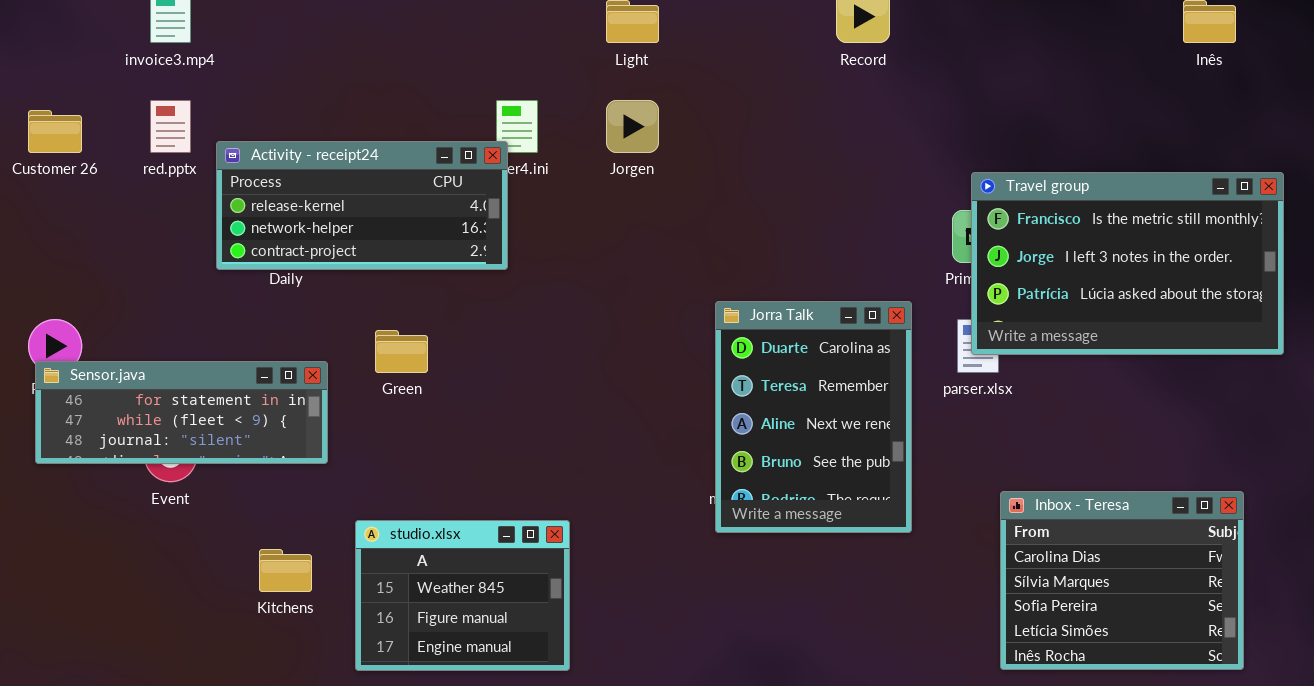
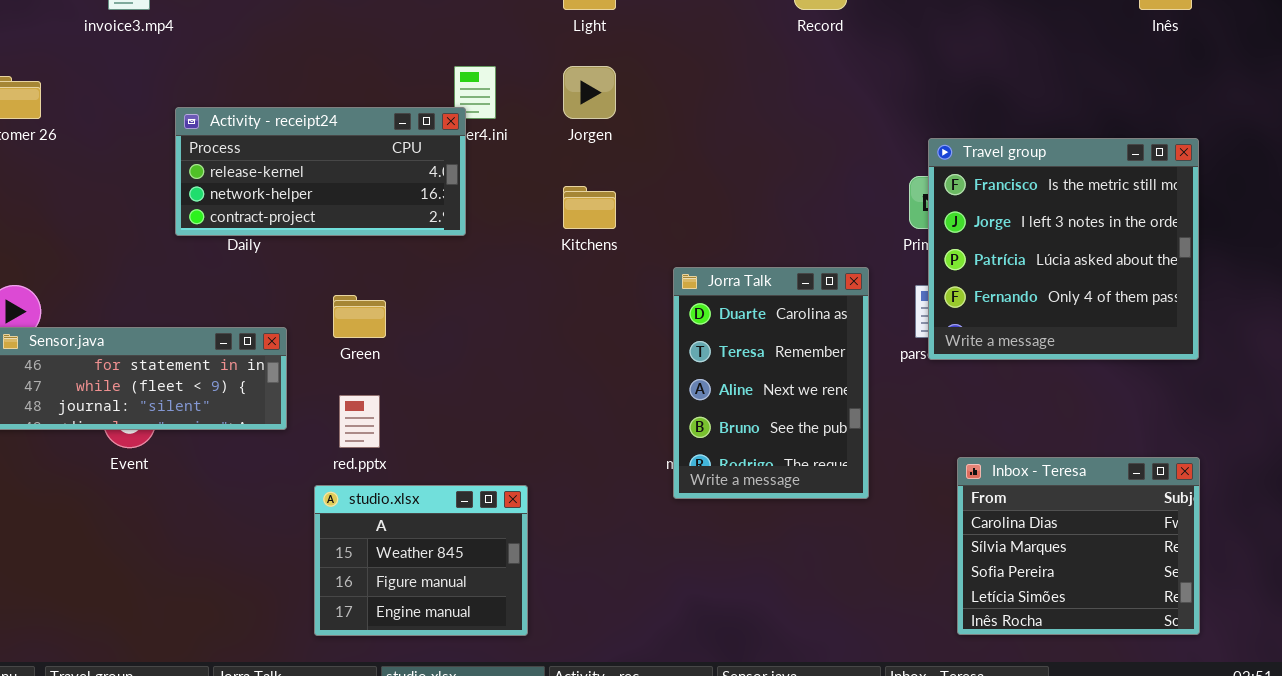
red.pptx: [150,100,191,153] -> [339,395,380,448], moved
Travel group: [971,172,1284,355] -> [928,138,1199,360], resized
Kitchens: [259,549,312,592] -> [563,186,616,229], moved

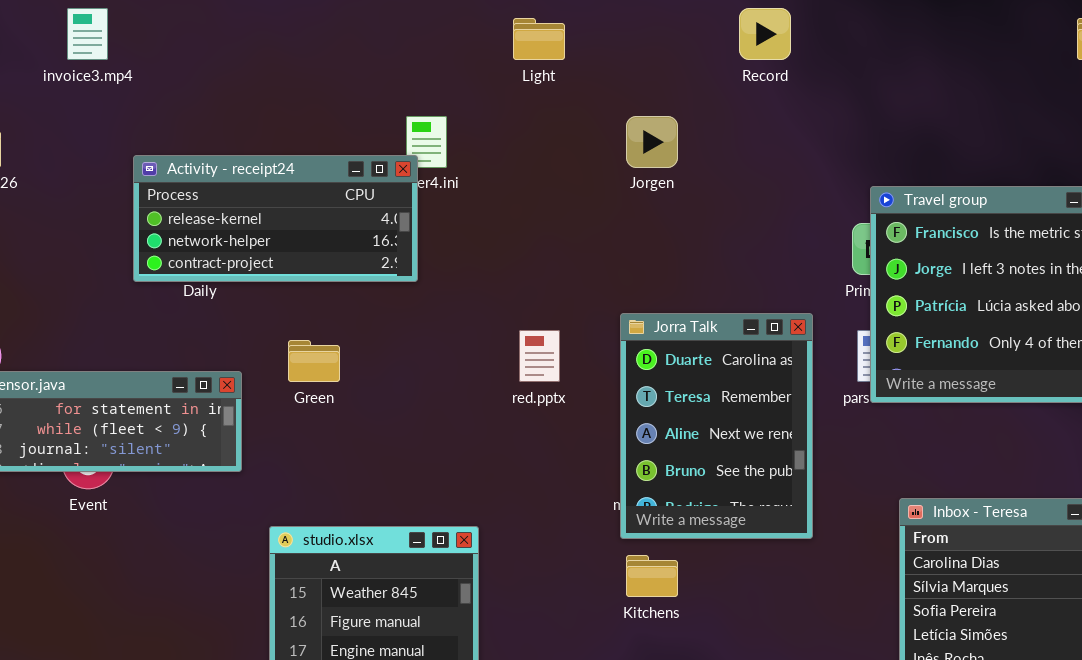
Jorgen: [563,66,616,119] -> [626,116,678,168], moved
Kitchens: [563,186,616,229] -> [626,555,678,597], moved
red.pptx: [339,395,380,448] -> [519,330,560,382], moved

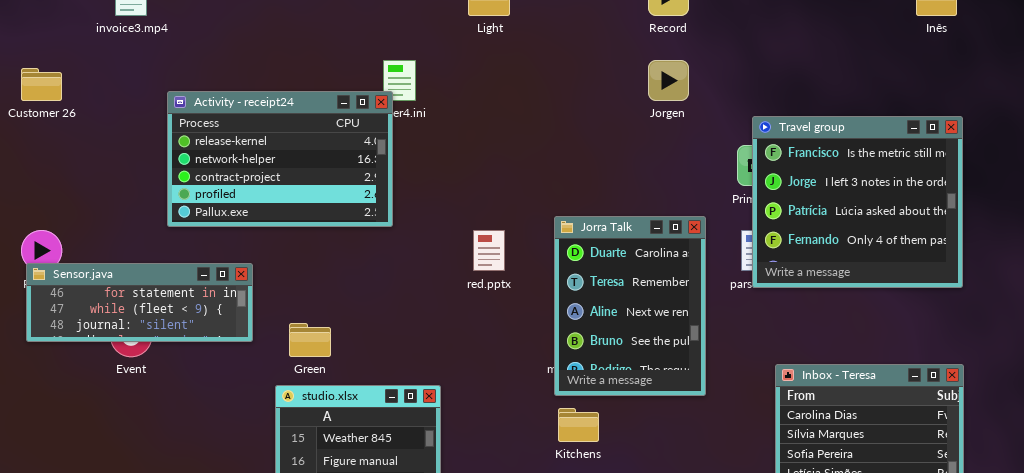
Jorgen: [626,116,678,168] -> [648,60,689,101], moved
Activity - receipt24: [133,155,418,282] -> [167,91,393,227], resized
Green: [288,340,340,382] -> [289,323,331,357], moved

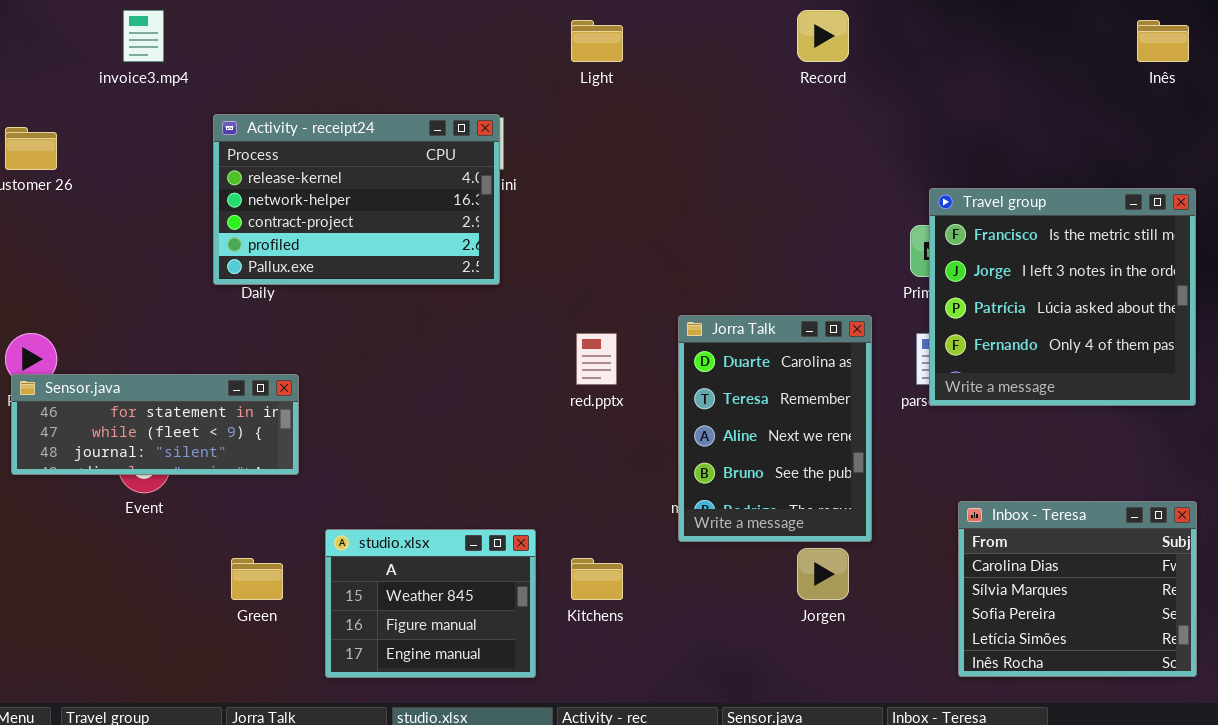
Jorgen: [648,60,689,101] -> [797,548,849,600], moved
Activity - receipt24: [167,91,393,227] -> [213,114,500,285], moved
Green: [289,323,331,357] -> [231,558,283,600], moved
Kitchens: [558,408,599,442] -> [571,558,623,600], moved

